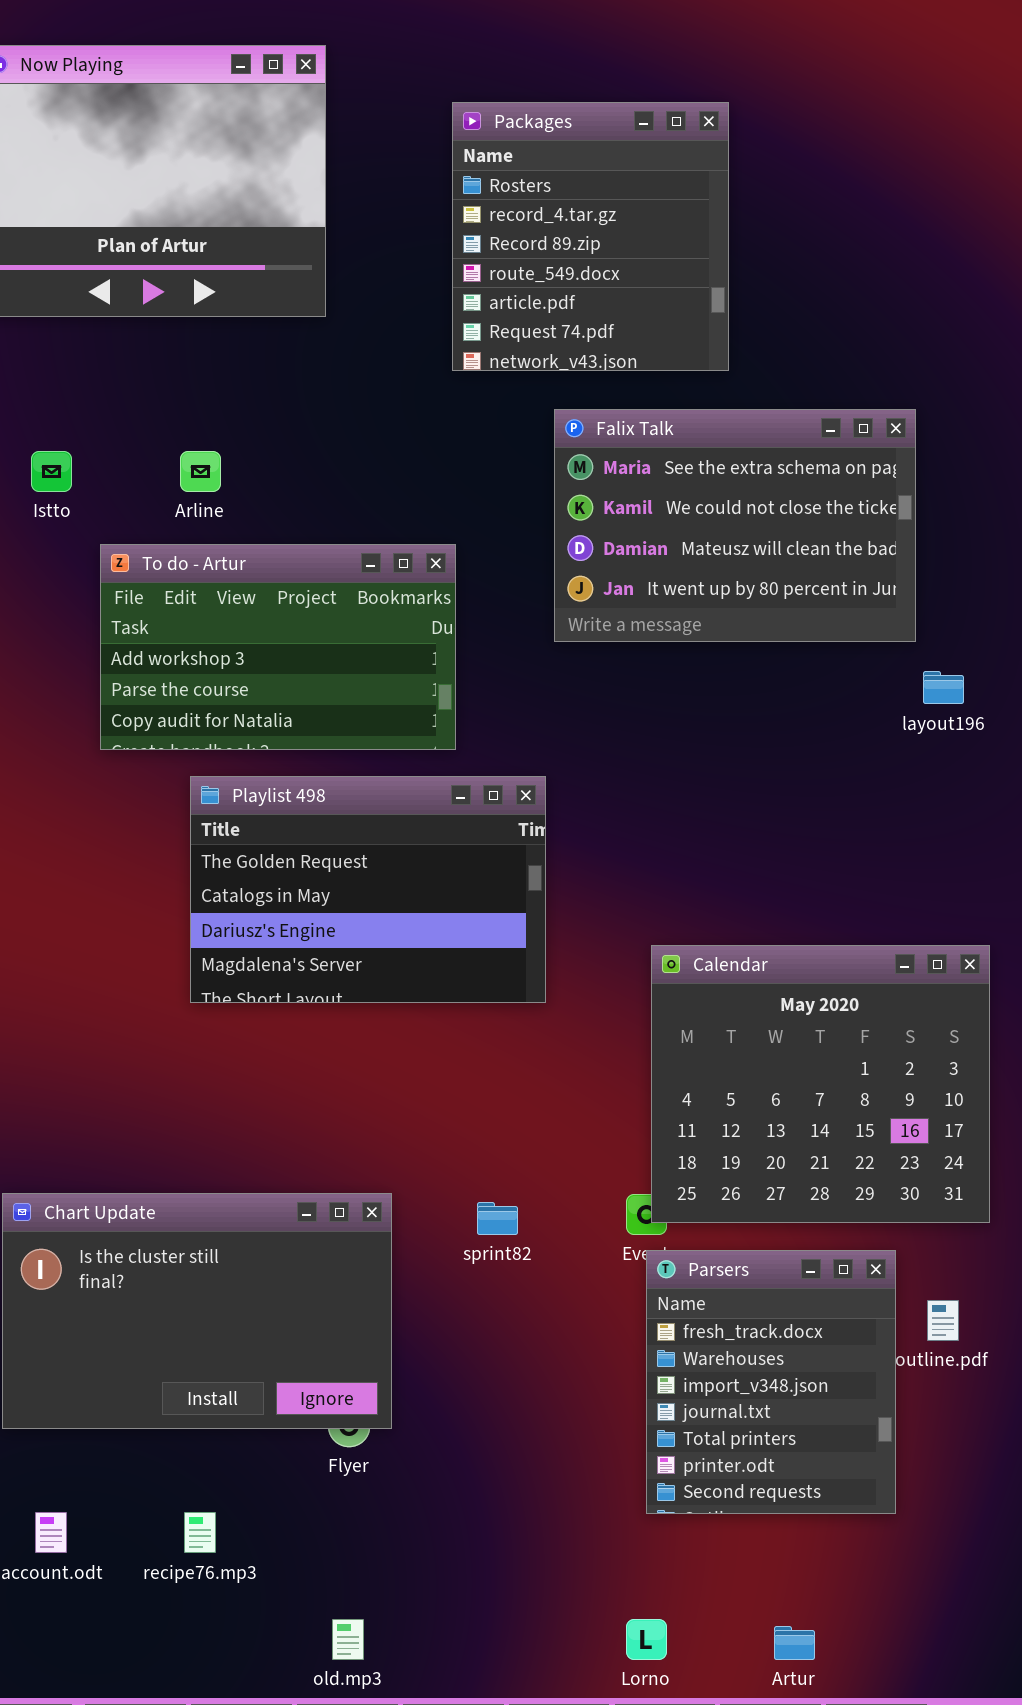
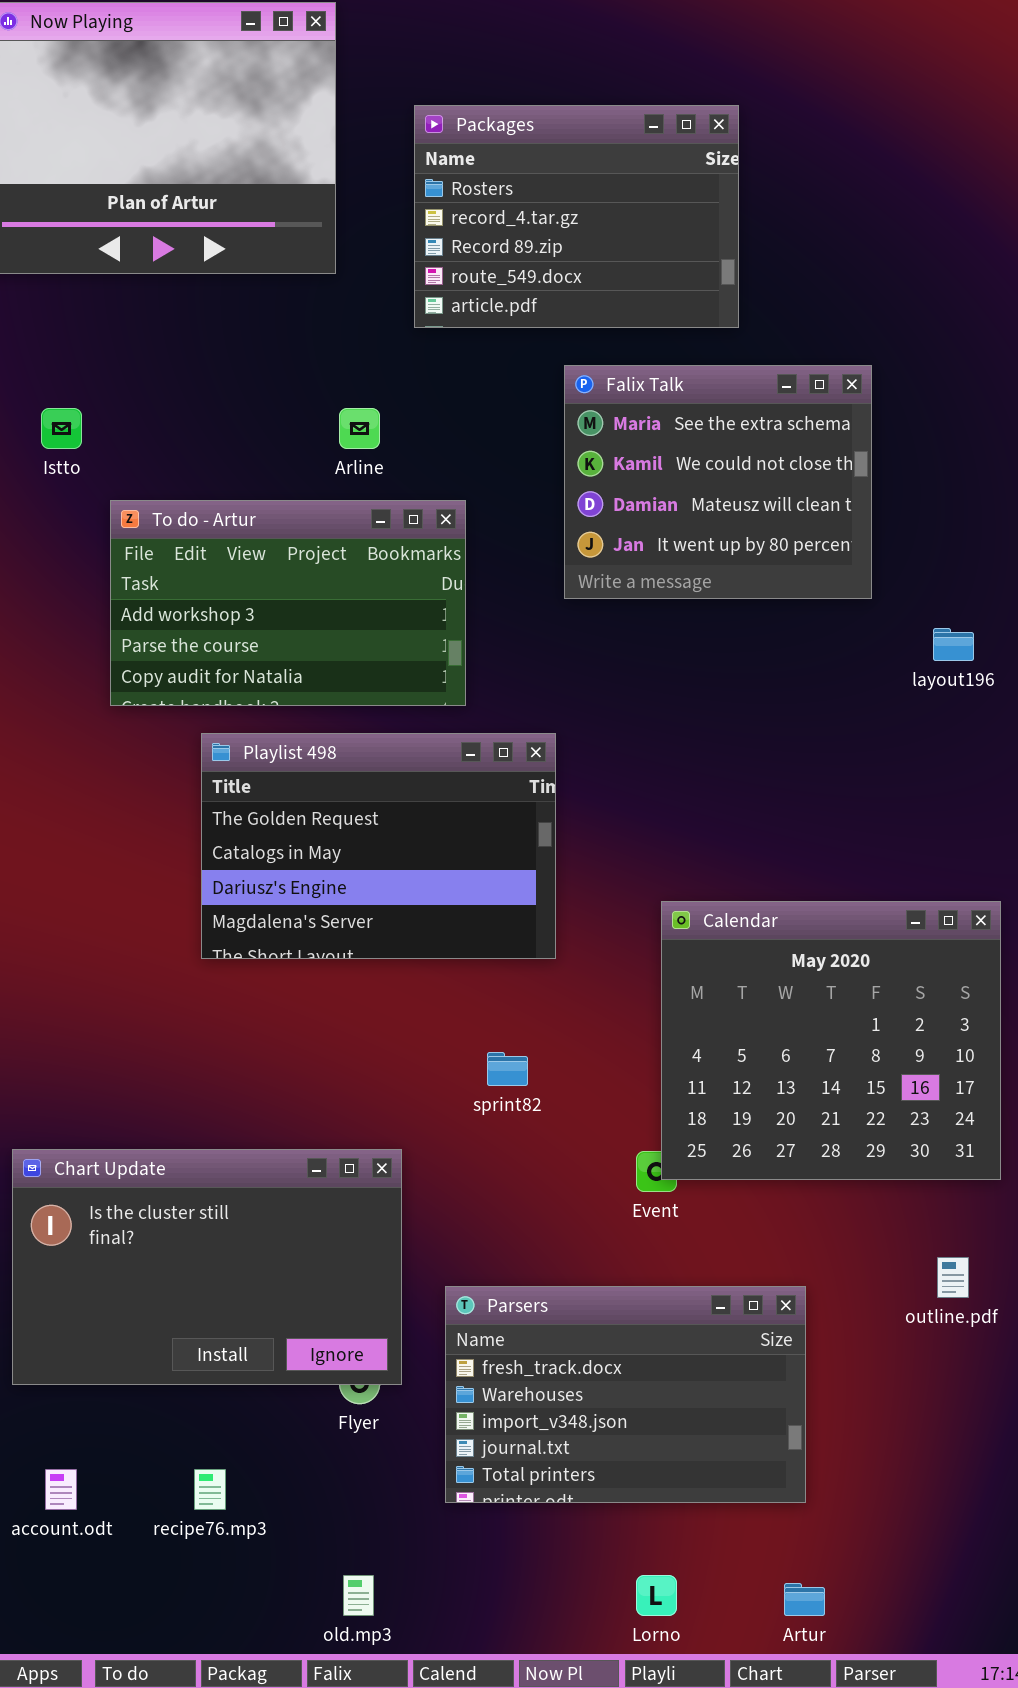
Packages: [452,102,729,371] -> [414,105,739,328], resized
Falix Talk: [554,409,916,642] -> [564,365,872,599], resized
Arline: [180,451,221,492] -> [339,408,380,449], moved
sprint82: [477,1202,518,1235] -> [487,1052,528,1086], moved
Parsers: [646,1250,896,1514] -> [445,1286,806,1503], moved, resized

